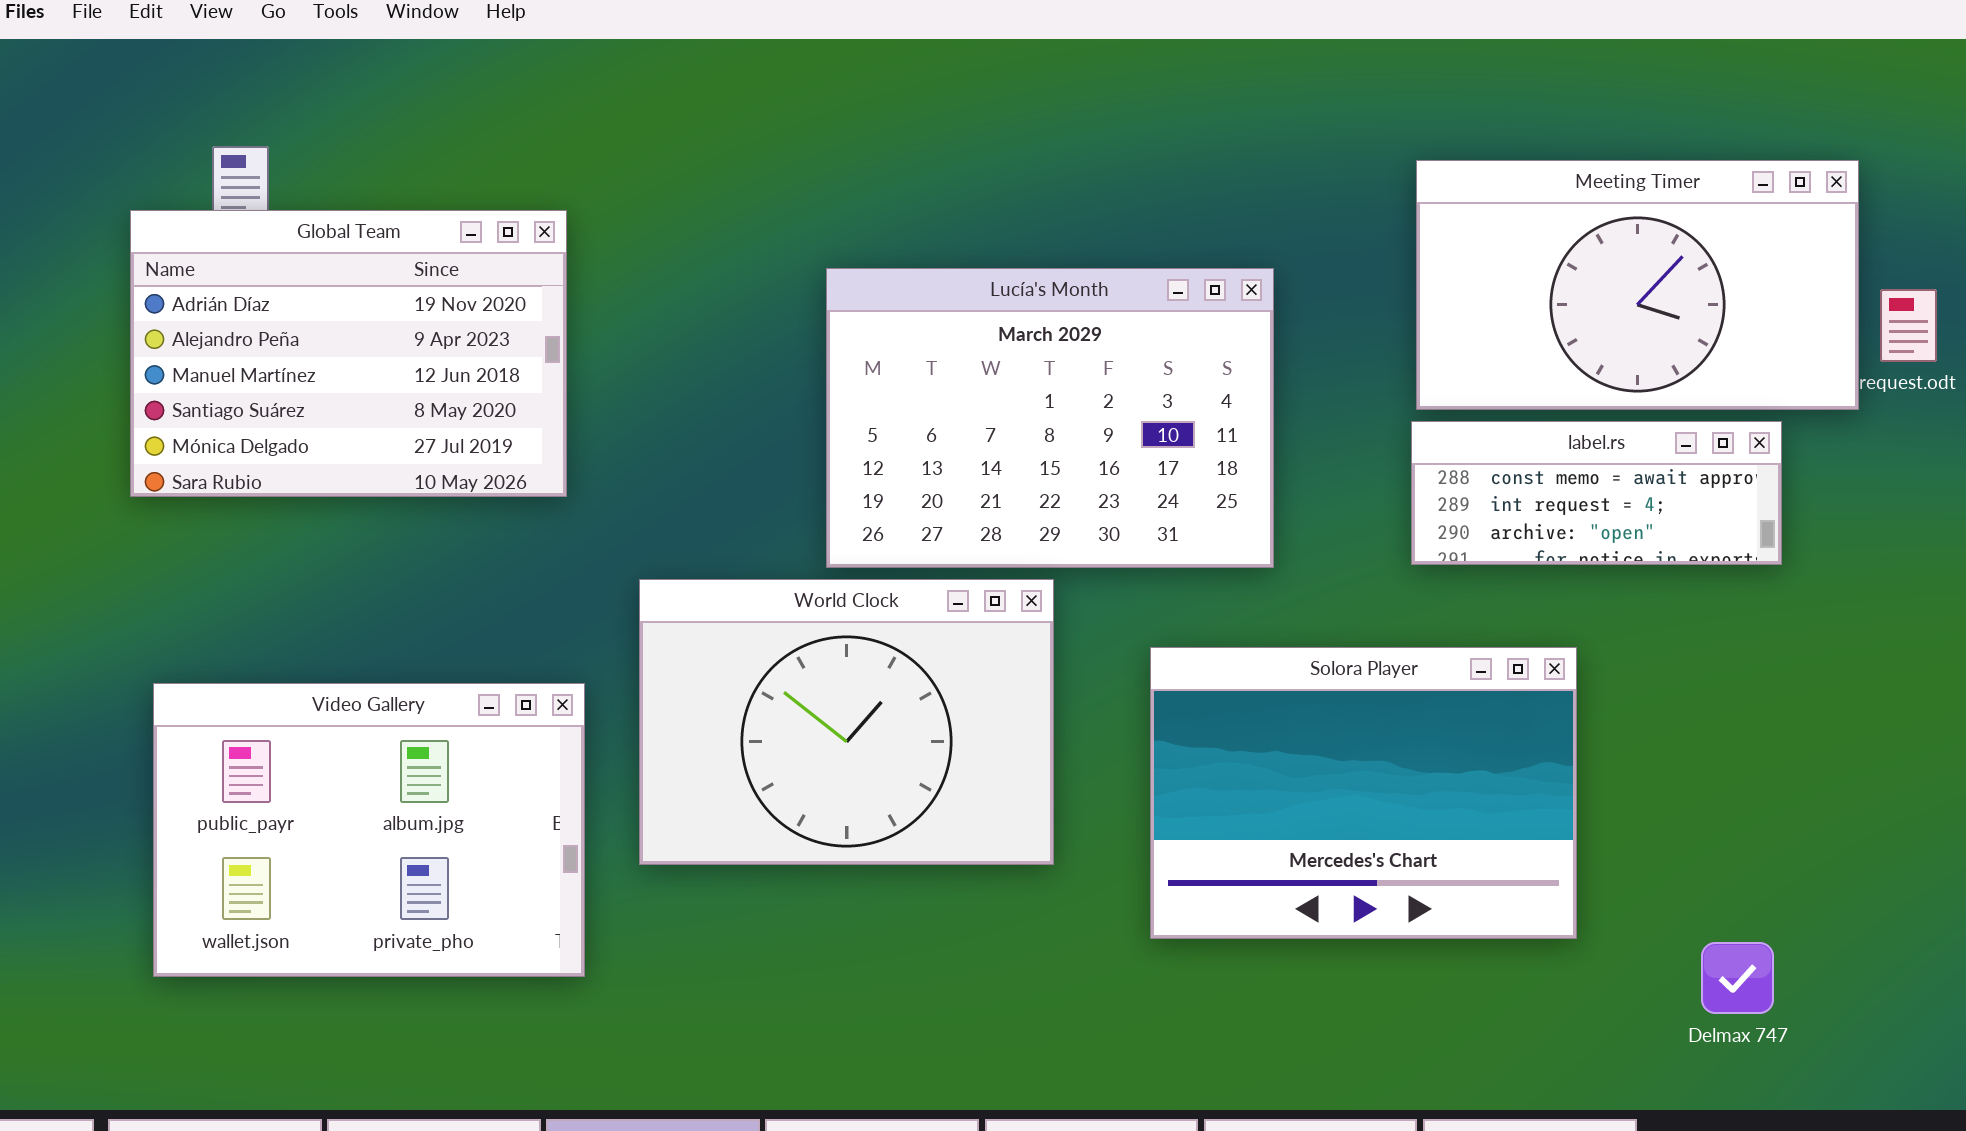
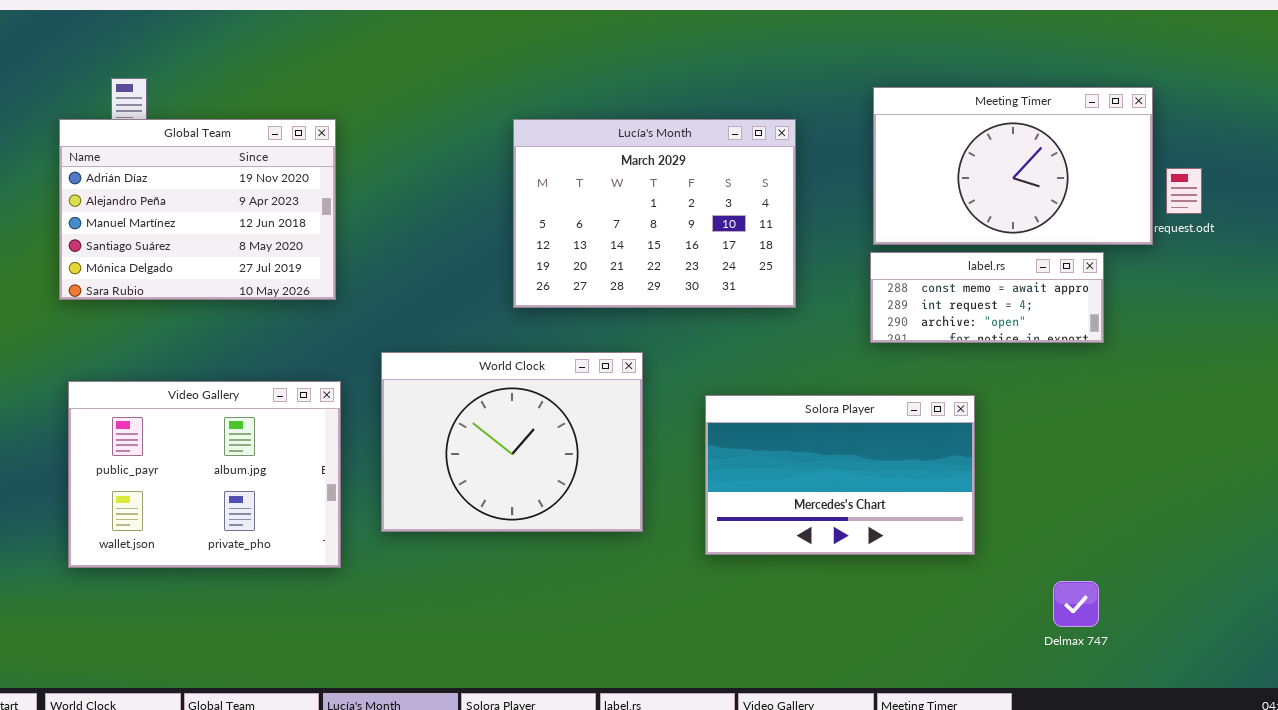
Lucía's Month: [826,268,1274,568] -> [513,119,796,308], moved
Solora Player: [1150,647,1577,939] -> [705,395,975,555], resized
Video Gallery: [153,683,585,977] -> [68,381,341,568], moved

